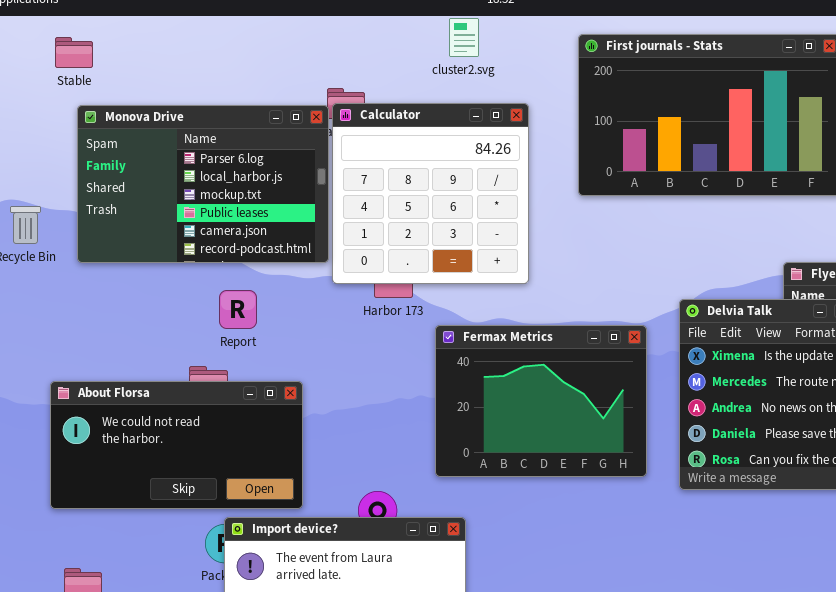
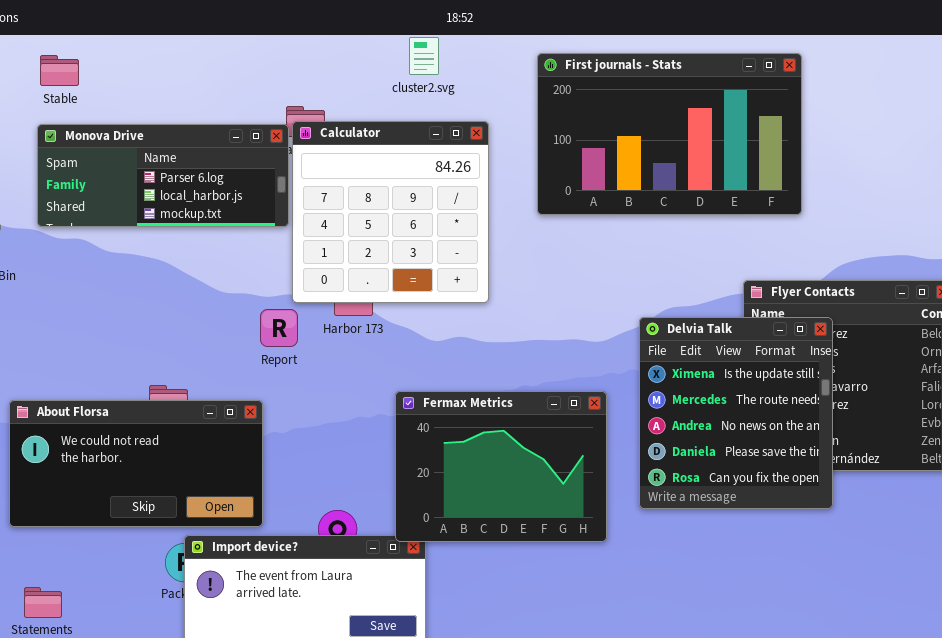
Stable: [55,37,93,68] -> [40,55,79,86], moved
Monova Drive: [77,105,329,263] -> [37,124,289,227], resized
Report: [219,290,257,329] -> [260,309,298,347], moved
Fermax Metrics: [435,325,647,477] -> [395,391,607,542], moved

